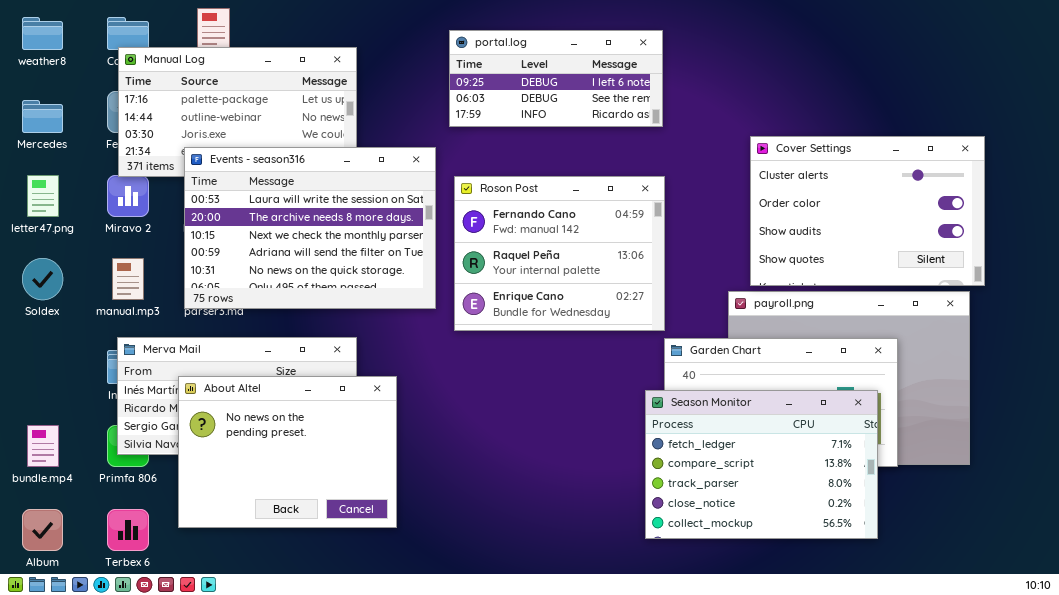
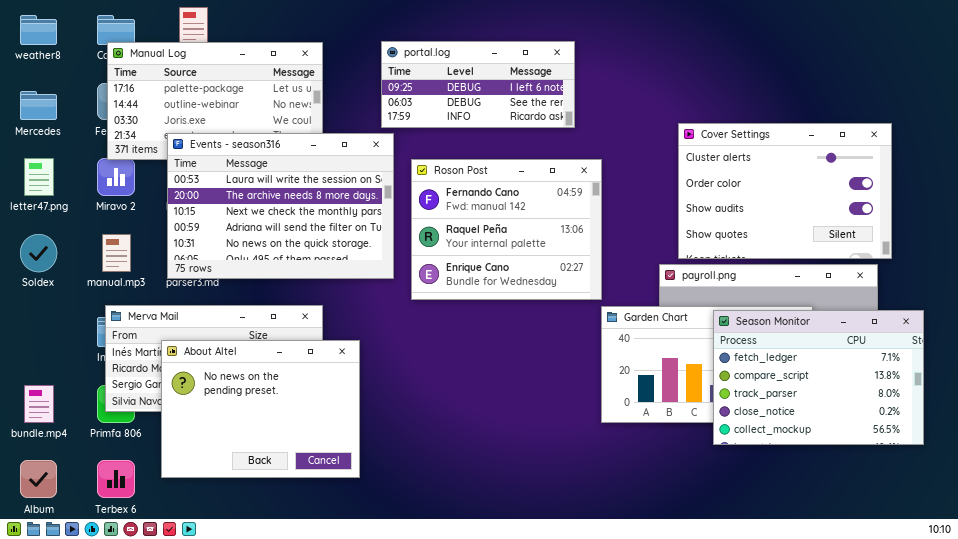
portal.log: [449,30,663,127] -> [381,41,575,128], moved
Season Monitor: [645,390,878,539] -> [713,310,924,445], moved

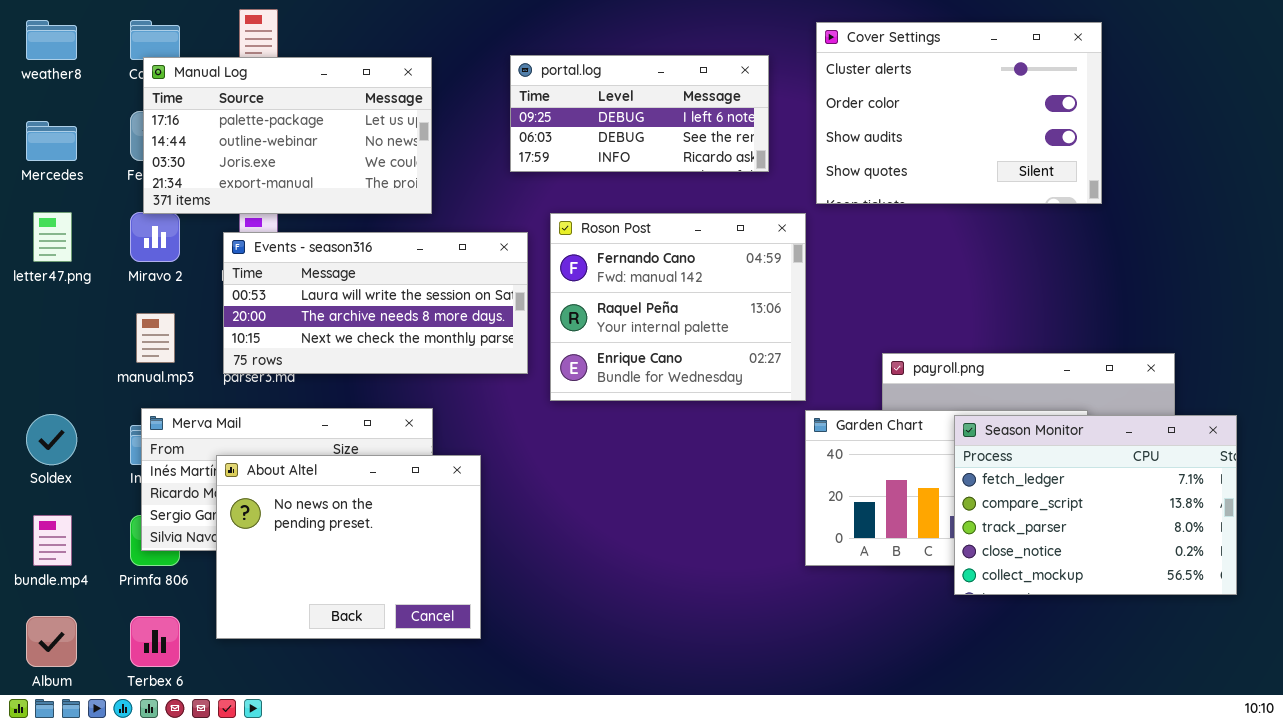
Cover Settings: [678,123,892,259] -> [816,22,1102,204], moved
Events - season316: [167,133,394,279] -> [223,232,528,374], resized
Soldex: [20,234,57,272] -> [26,414,77,465], moved

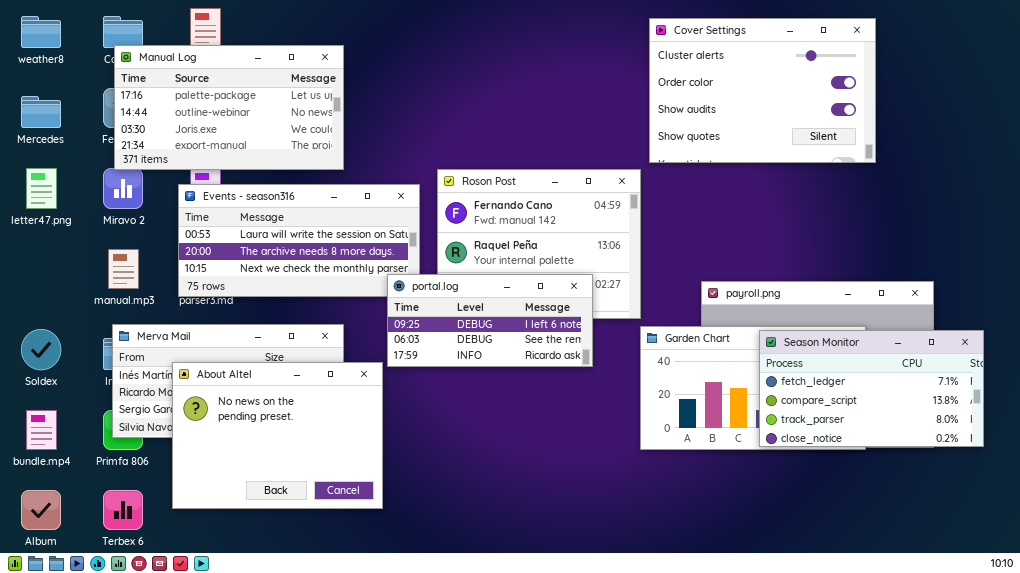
portal.log: [510,55,769,172] -> [387,274,593,367], moved
Season Monitor: [954,415,1237,595] -> [759,330,984,447], resized

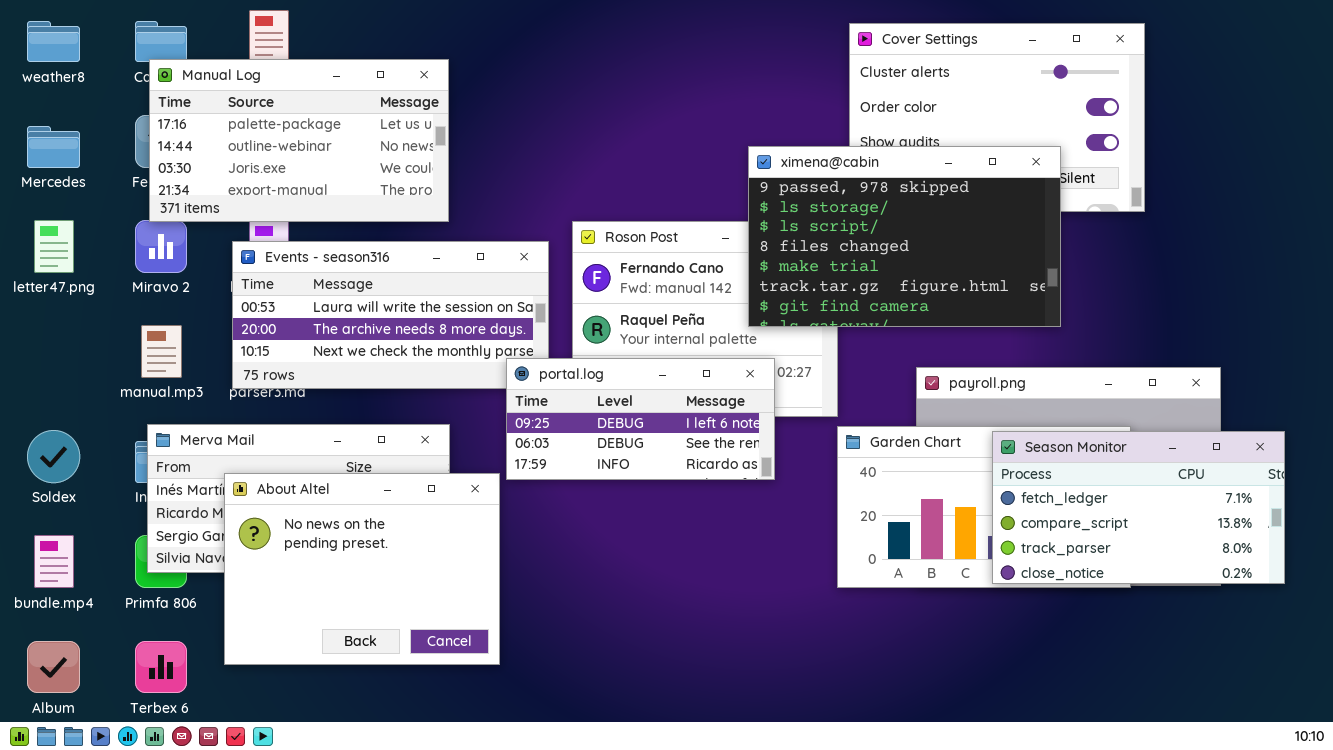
ximena@cabin: none -> [748,146,1061,327], opened

